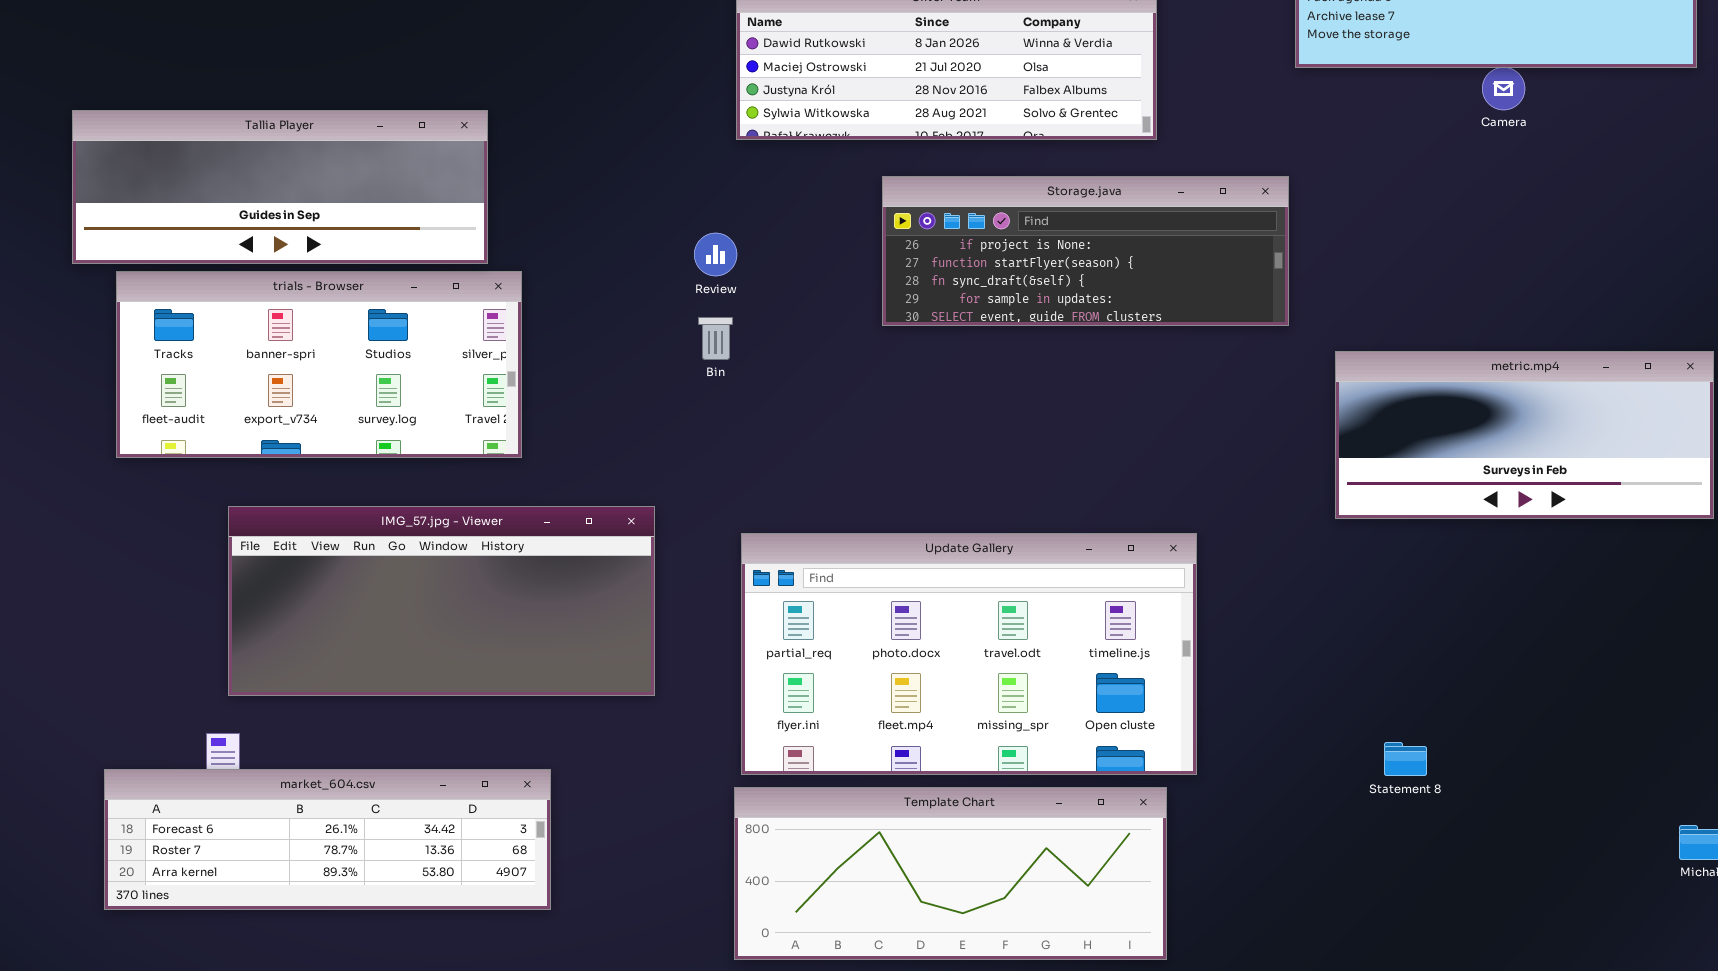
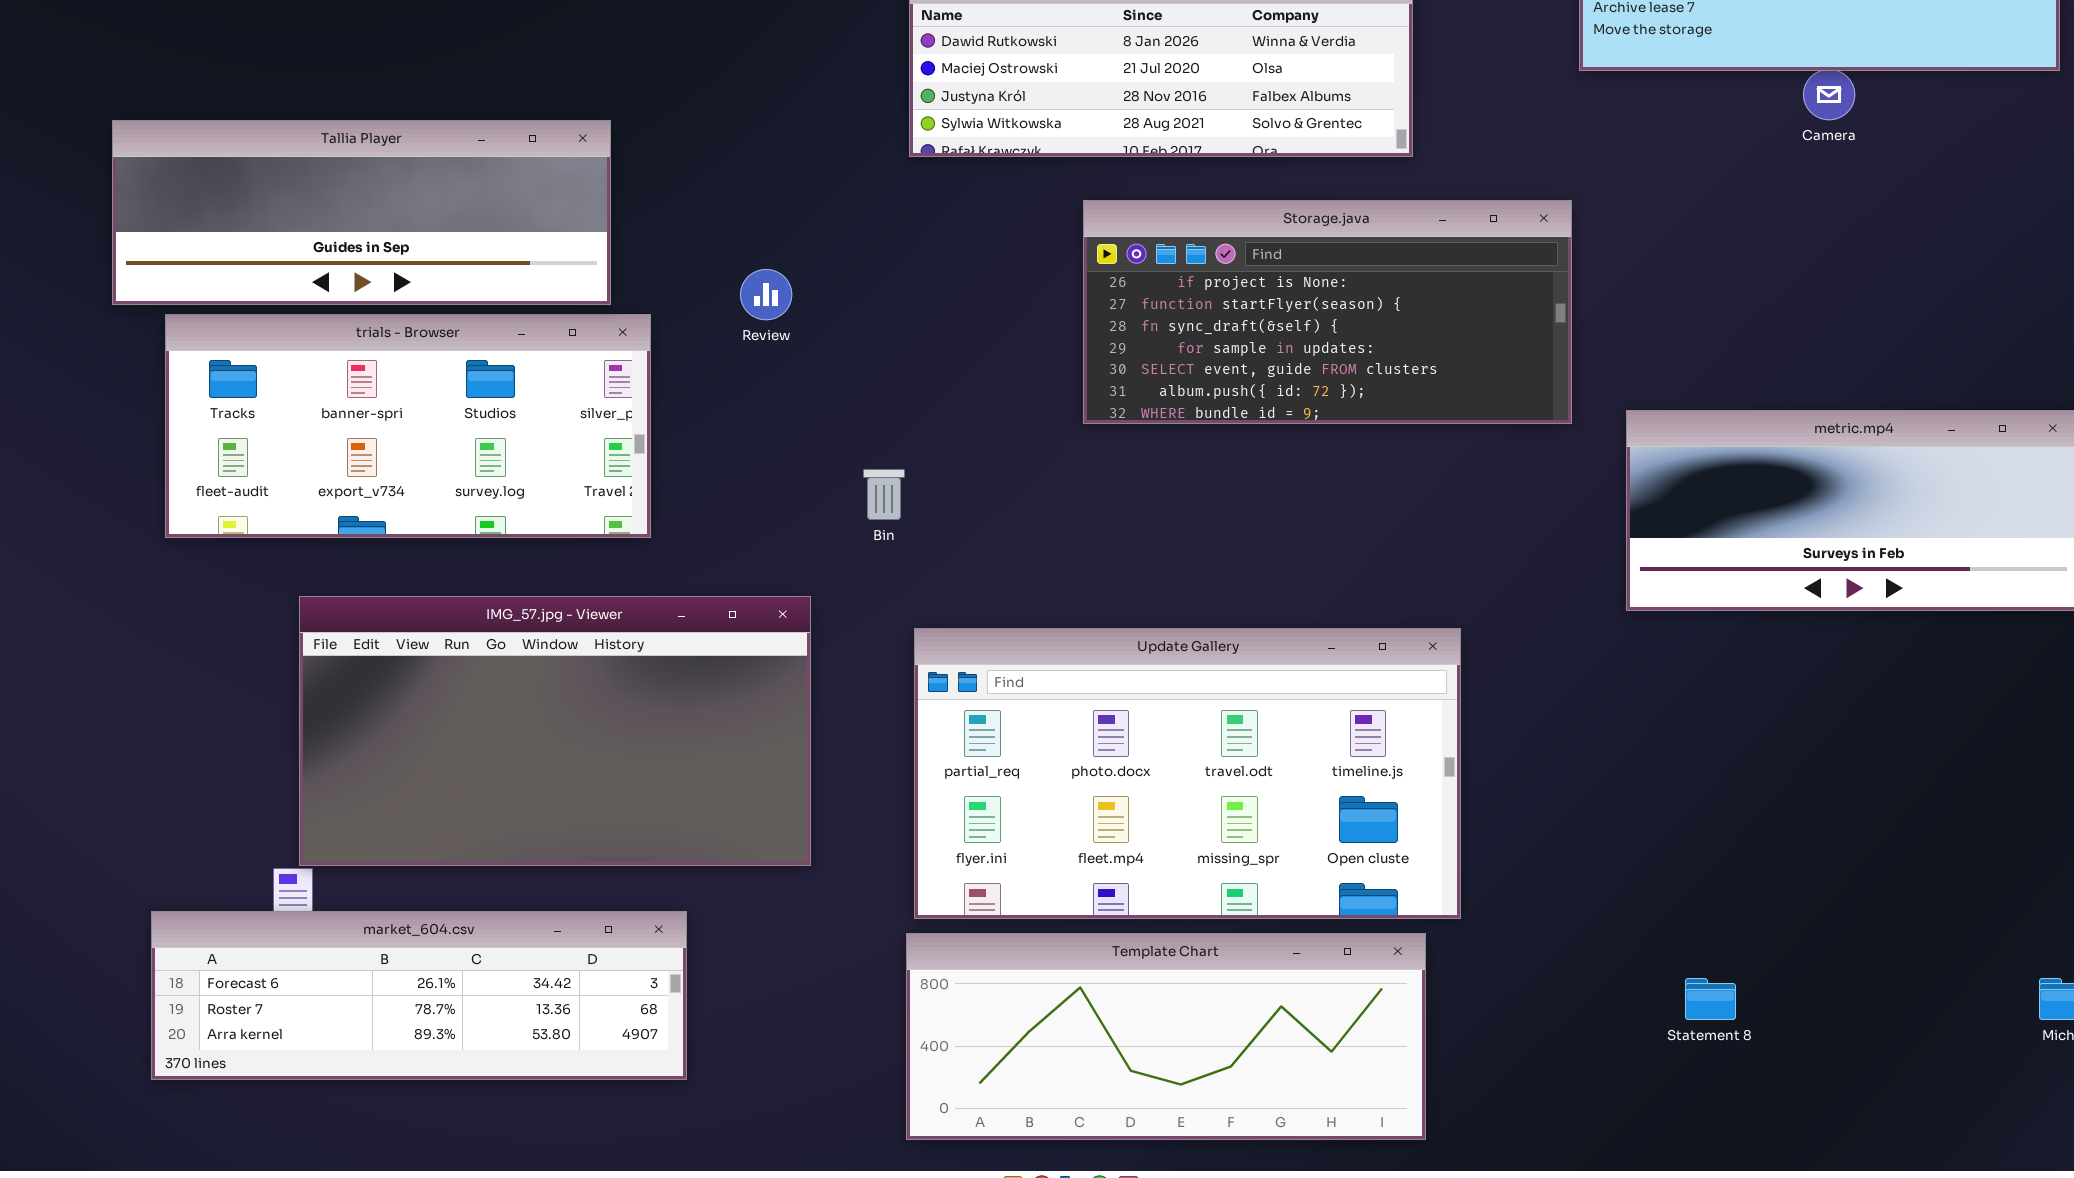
Storage.java: [882,176,1289,326] -> [1083,200,1572,424], resized
Review: [694,233,737,276] -> [740,269,792,320], moved
Bin: [698,317,733,360] -> [863,469,905,520], moved
IMG_57.jpg - Viewer: [228,506,655,696] -> [299,596,811,866], resized
Statement 8: [1384,742,1427,776] -> [1685,978,1736,1020], moved

